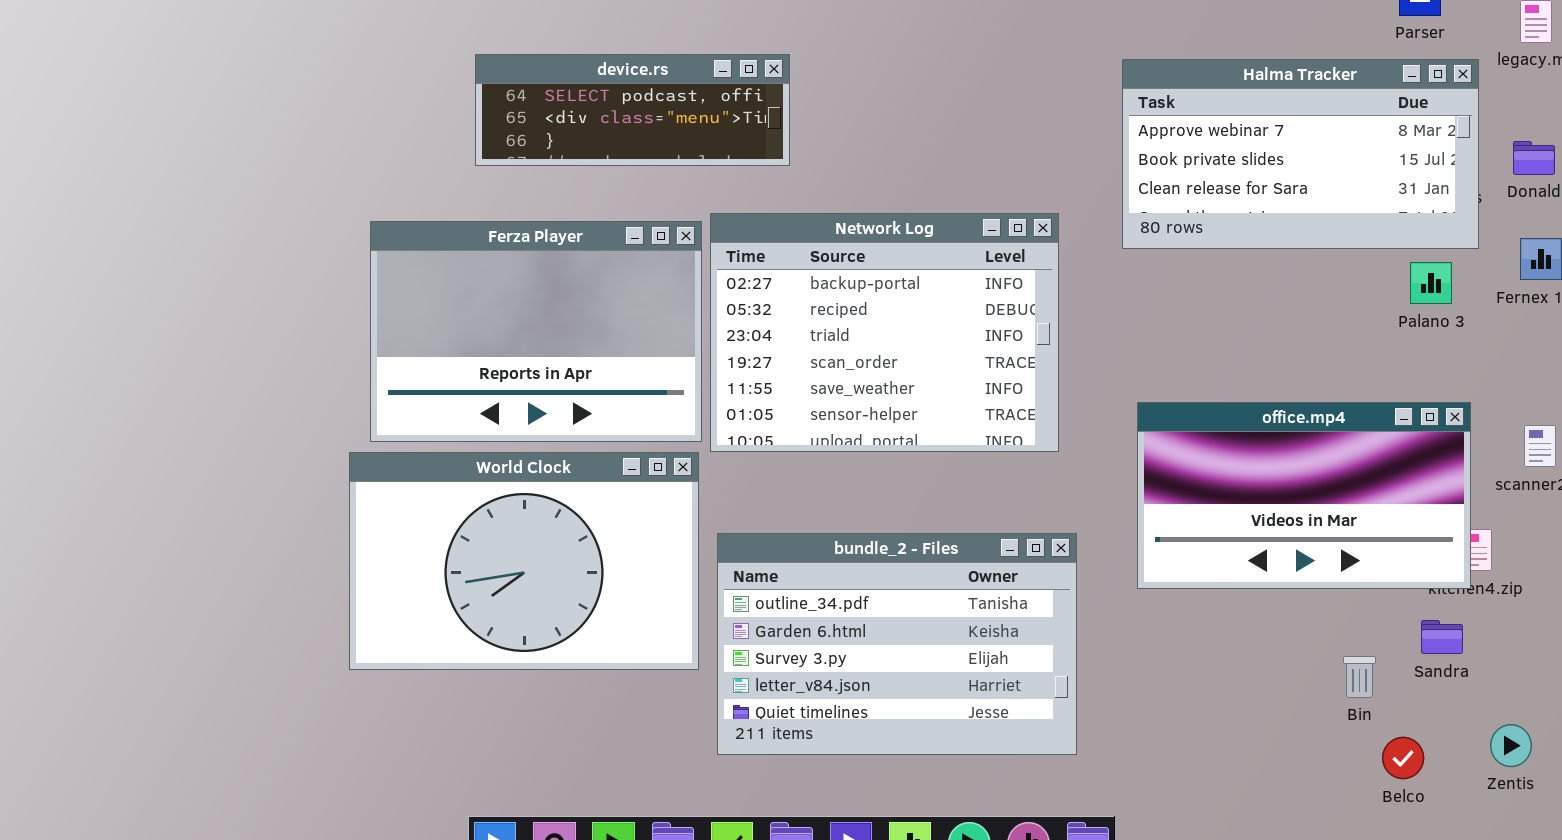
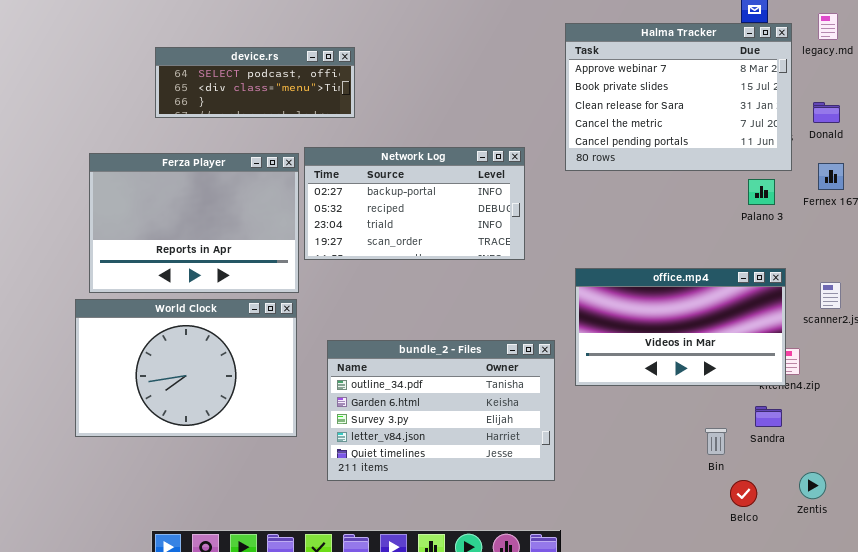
Halma Tracker: [1122,59,1479,249] -> [565,23,792,171], resized
Network Log: [710,213,1059,452] -> [304,147,525,260], resized
bundle_2 - Files: [717,533,1077,755] -> [327,340,555,481], moved

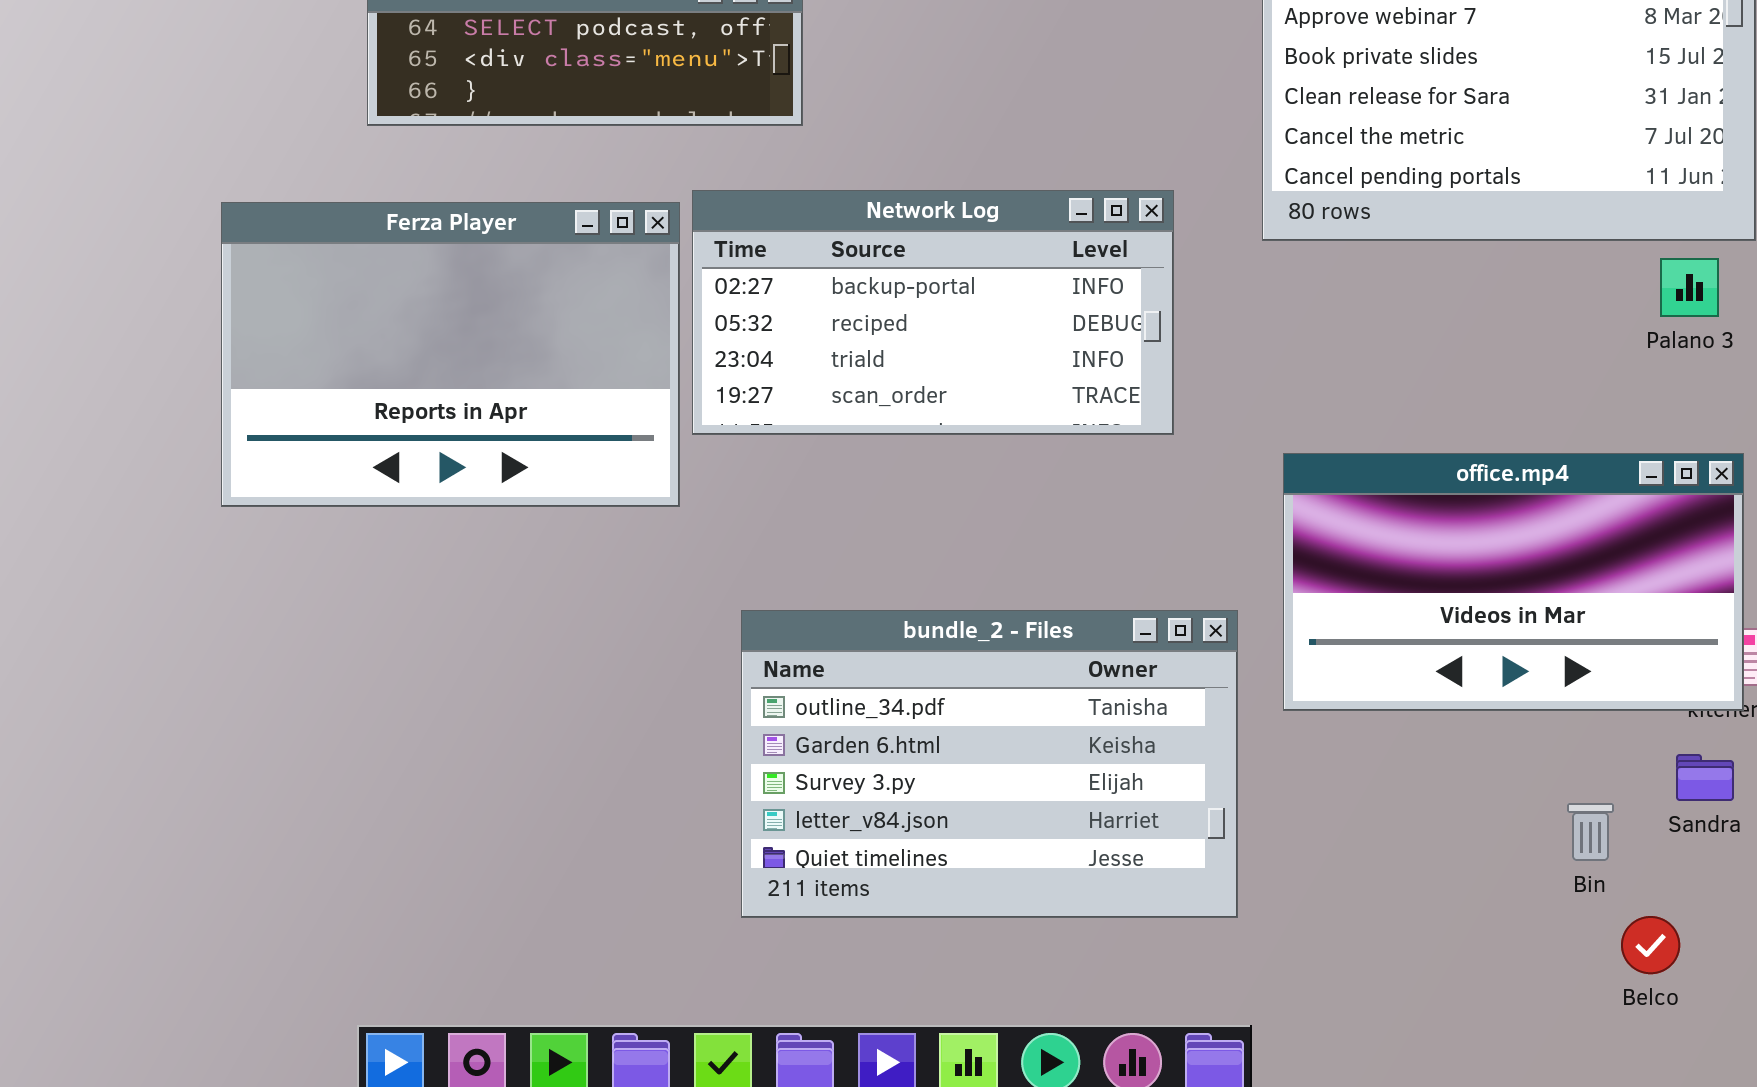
World Clock: [75,299,297,437] -> none, closed

